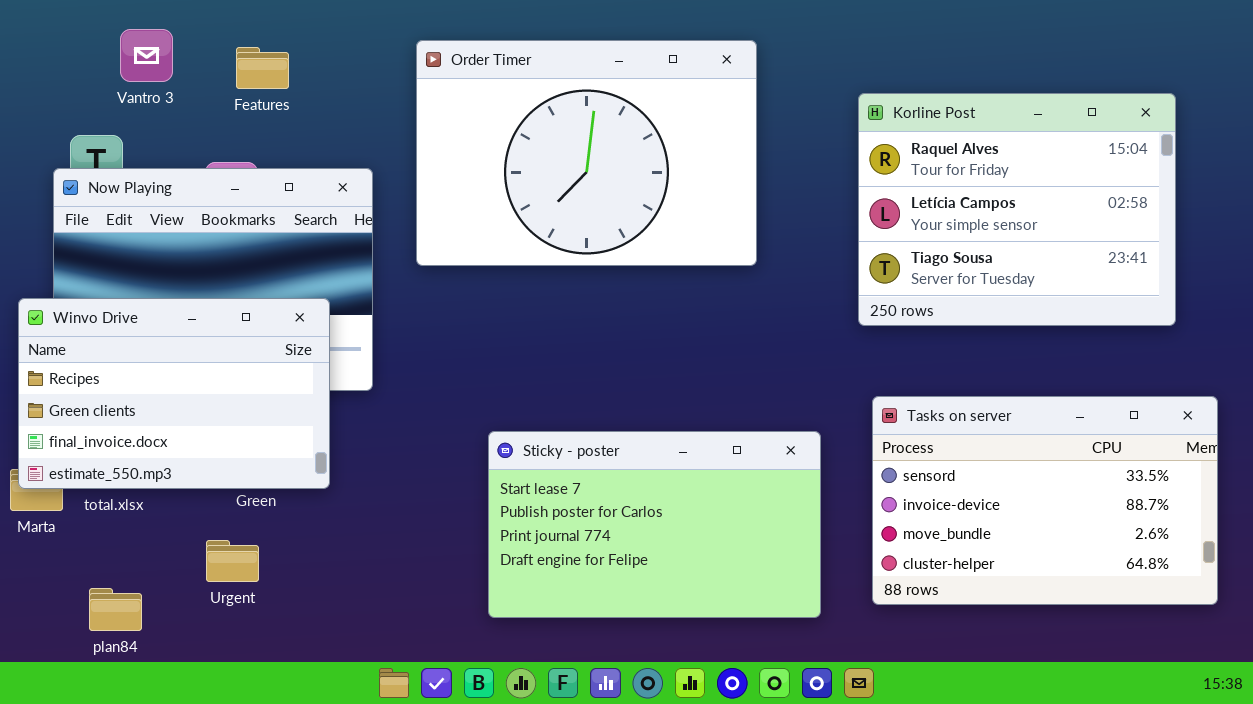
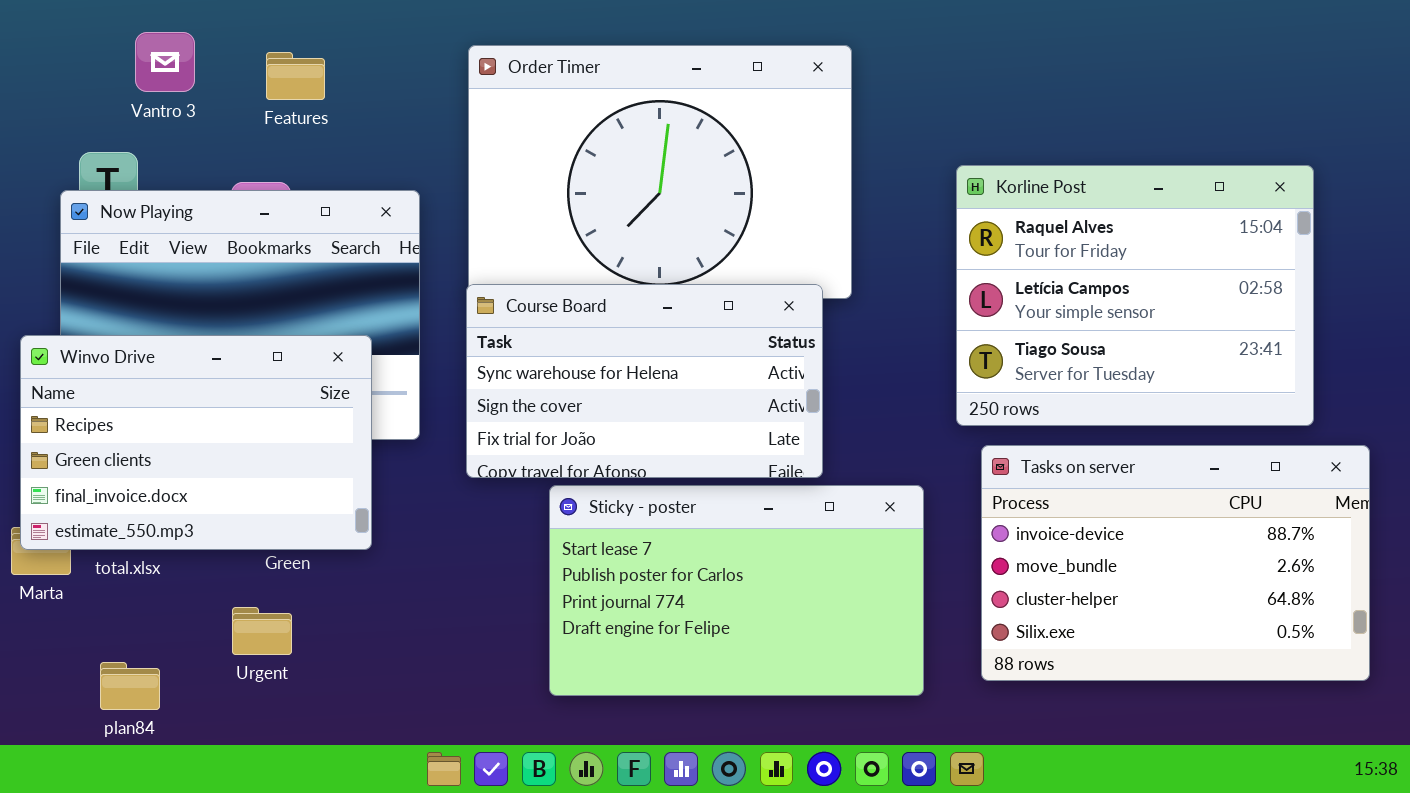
Korline Post: [858,93,1176,326] -> [956,165,1314,426], moved
Course Board: none -> [466,284,823,478], opened
Tasks on server: [872,396,1218,605] -> [981,445,1370,681], scrolled down 1 row

